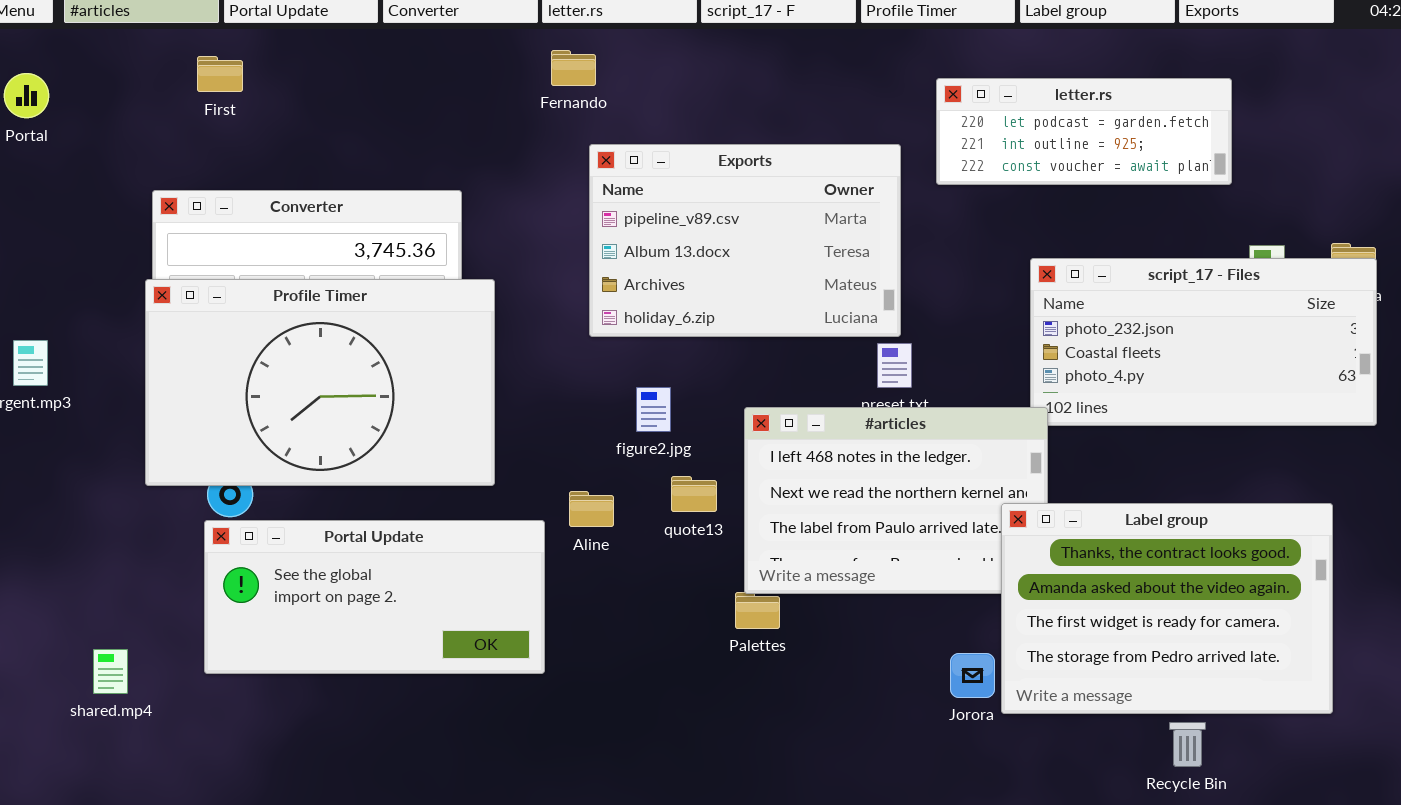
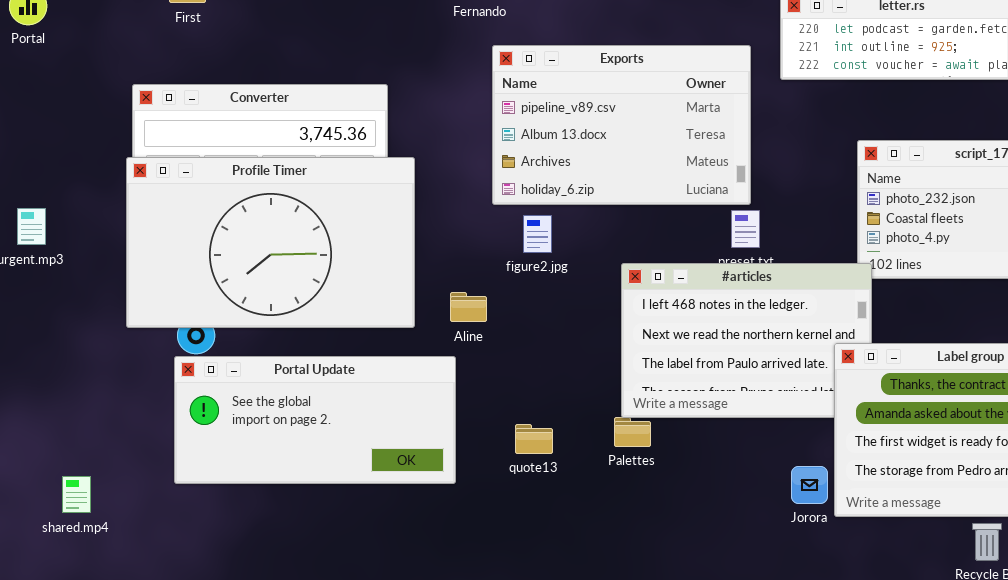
figure2.jpg: [636,387,671,432] -> [523,215,552,253], moved
quote13: [671,476,717,512] -> [515,424,553,454], moved
Aline: [569,491,614,527] -> [450,292,487,322], moved
shared.mp4: [93,649,128,694] -> [62,476,91,513], moved

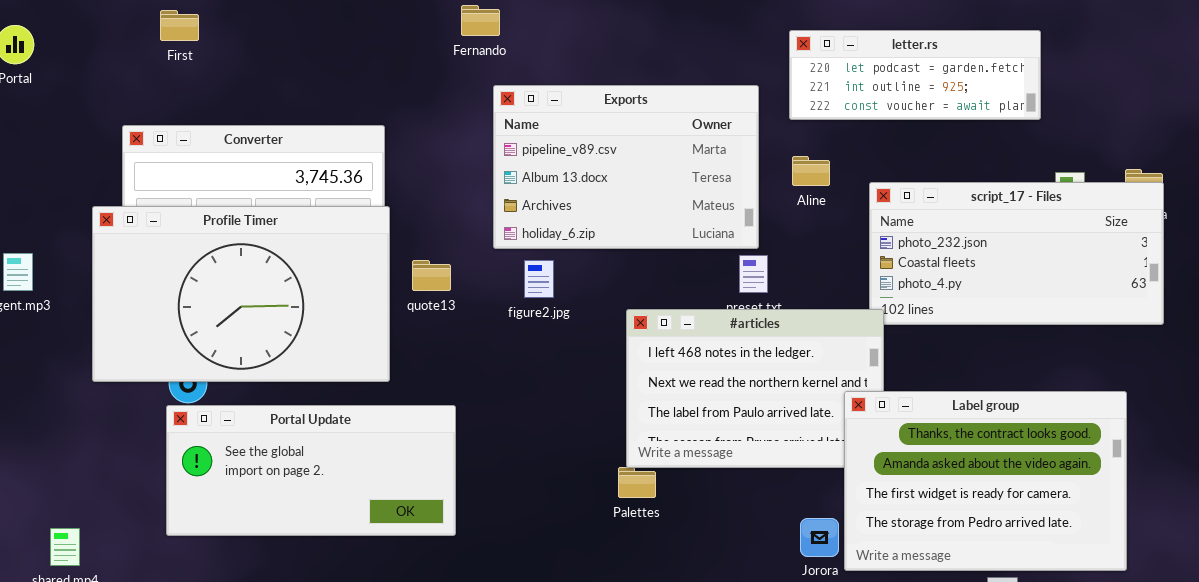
Profile Timer: [126,157,415,328] -> [92,206,390,382], moved
Aline: [450,292,487,322] -> [792,156,830,186], moved
quote13: [515,424,553,454] -> [412,260,451,291], moved

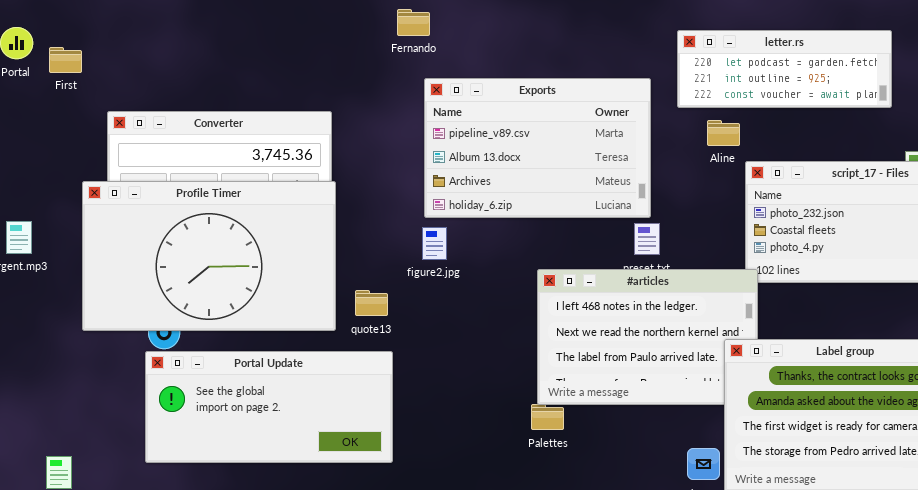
First: [160,10,199,41] -> [49,47,82,73], moved
Aline: [792,156,830,186] -> [707,120,740,146], moved
quote13: [412,260,451,291] -> [355,290,388,316], moved
figure2.jpg: [524,260,554,298] -> [422,227,447,260], moved

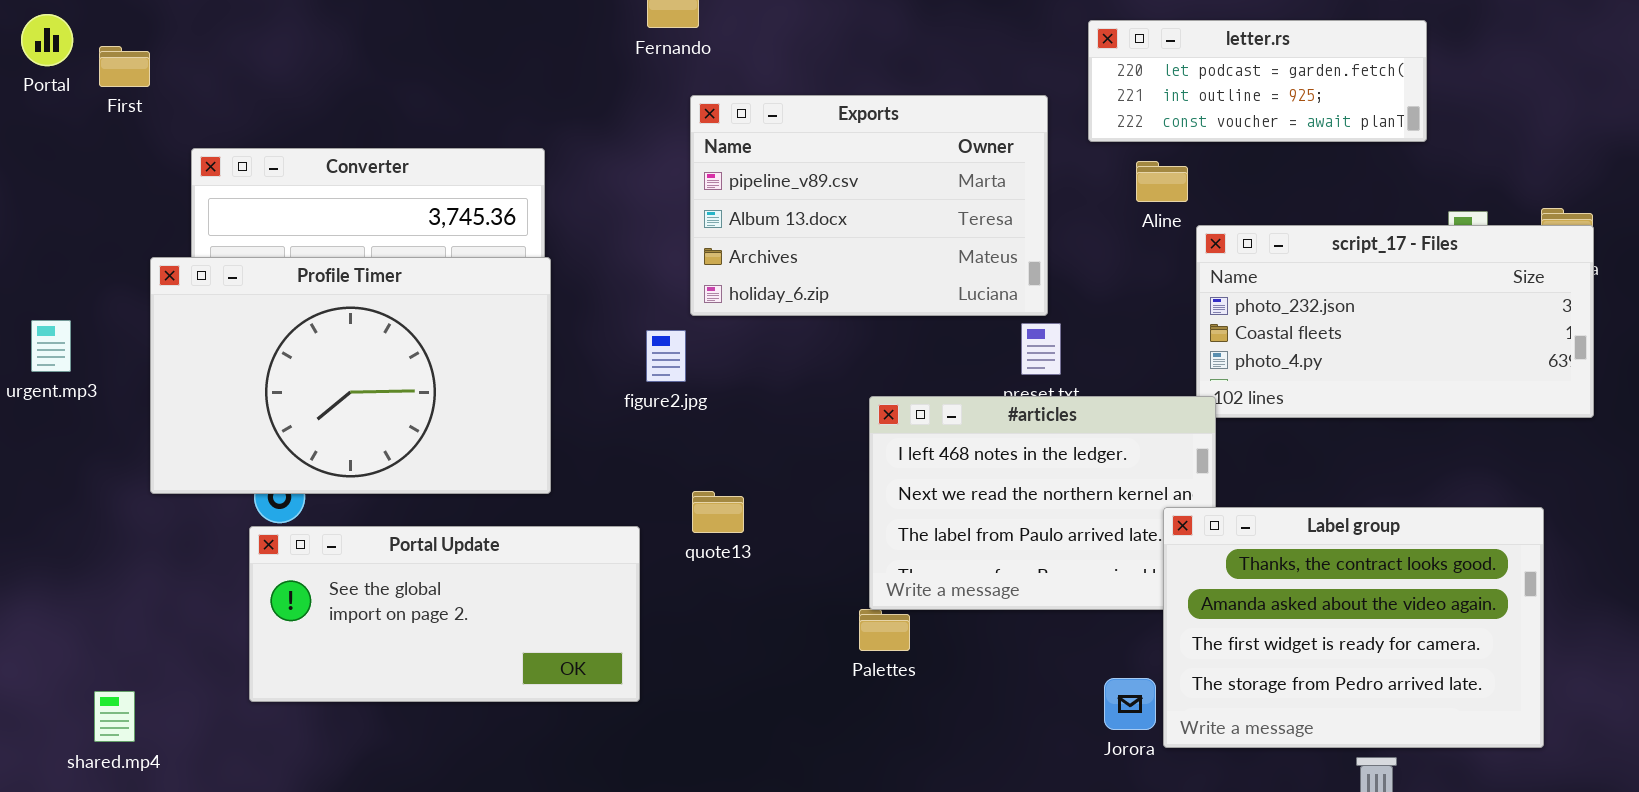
figure2.jpg: [422,227,447,260] -> [646,330,686,382], moved
quote13: [355,290,388,316] -> [692,491,744,533], moved

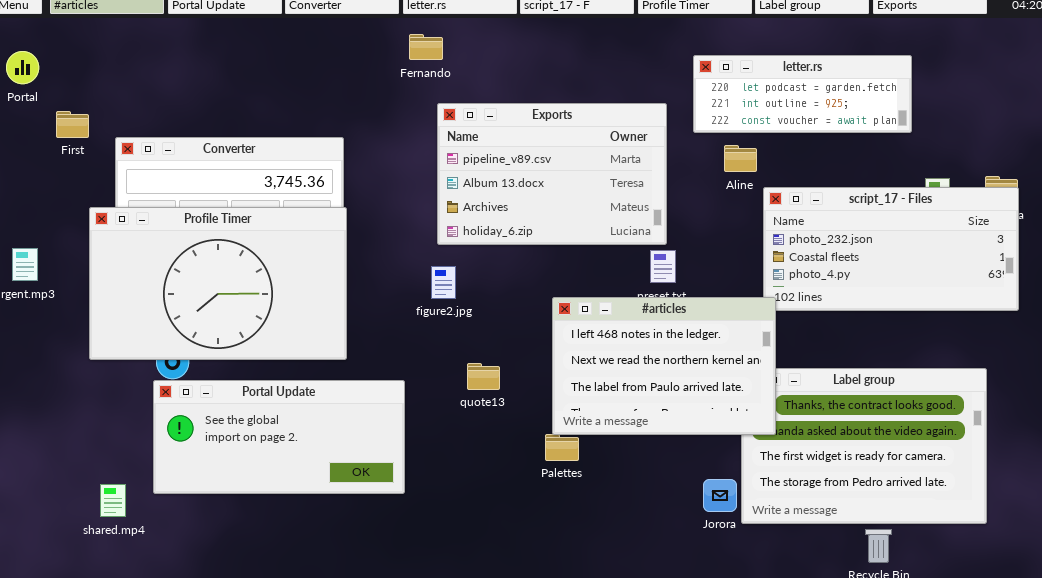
First: [99,46,150,87] -> [56,111,89,138], moved
figure2.jpg: [646,330,686,382] -> [431,266,456,299], moved
#articles: [869,396,1216,610] -> [552,297,776,435], raised
quote13: [692,491,744,533] -> [467,363,500,390], moved
shared.mp4: [94,691,135,742] -> [100,484,126,517], moved

